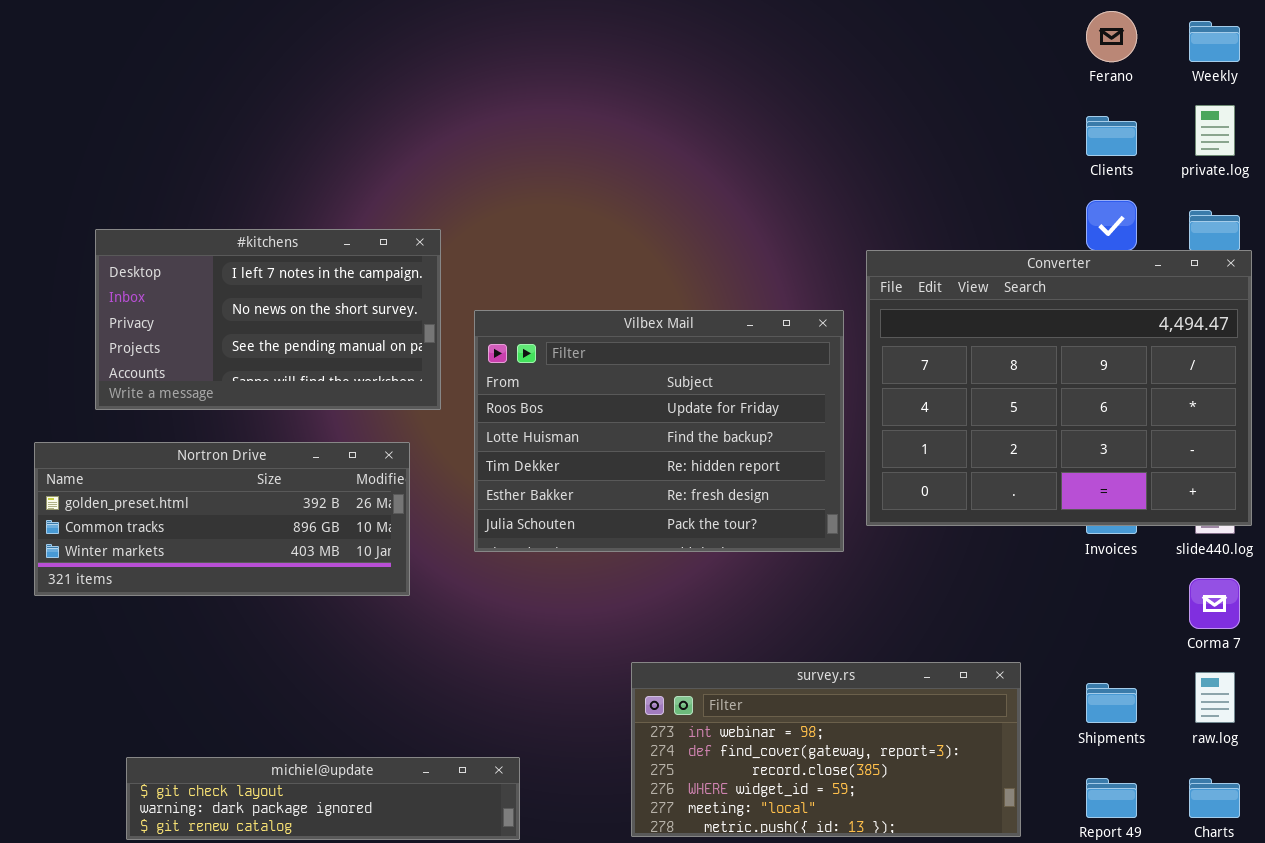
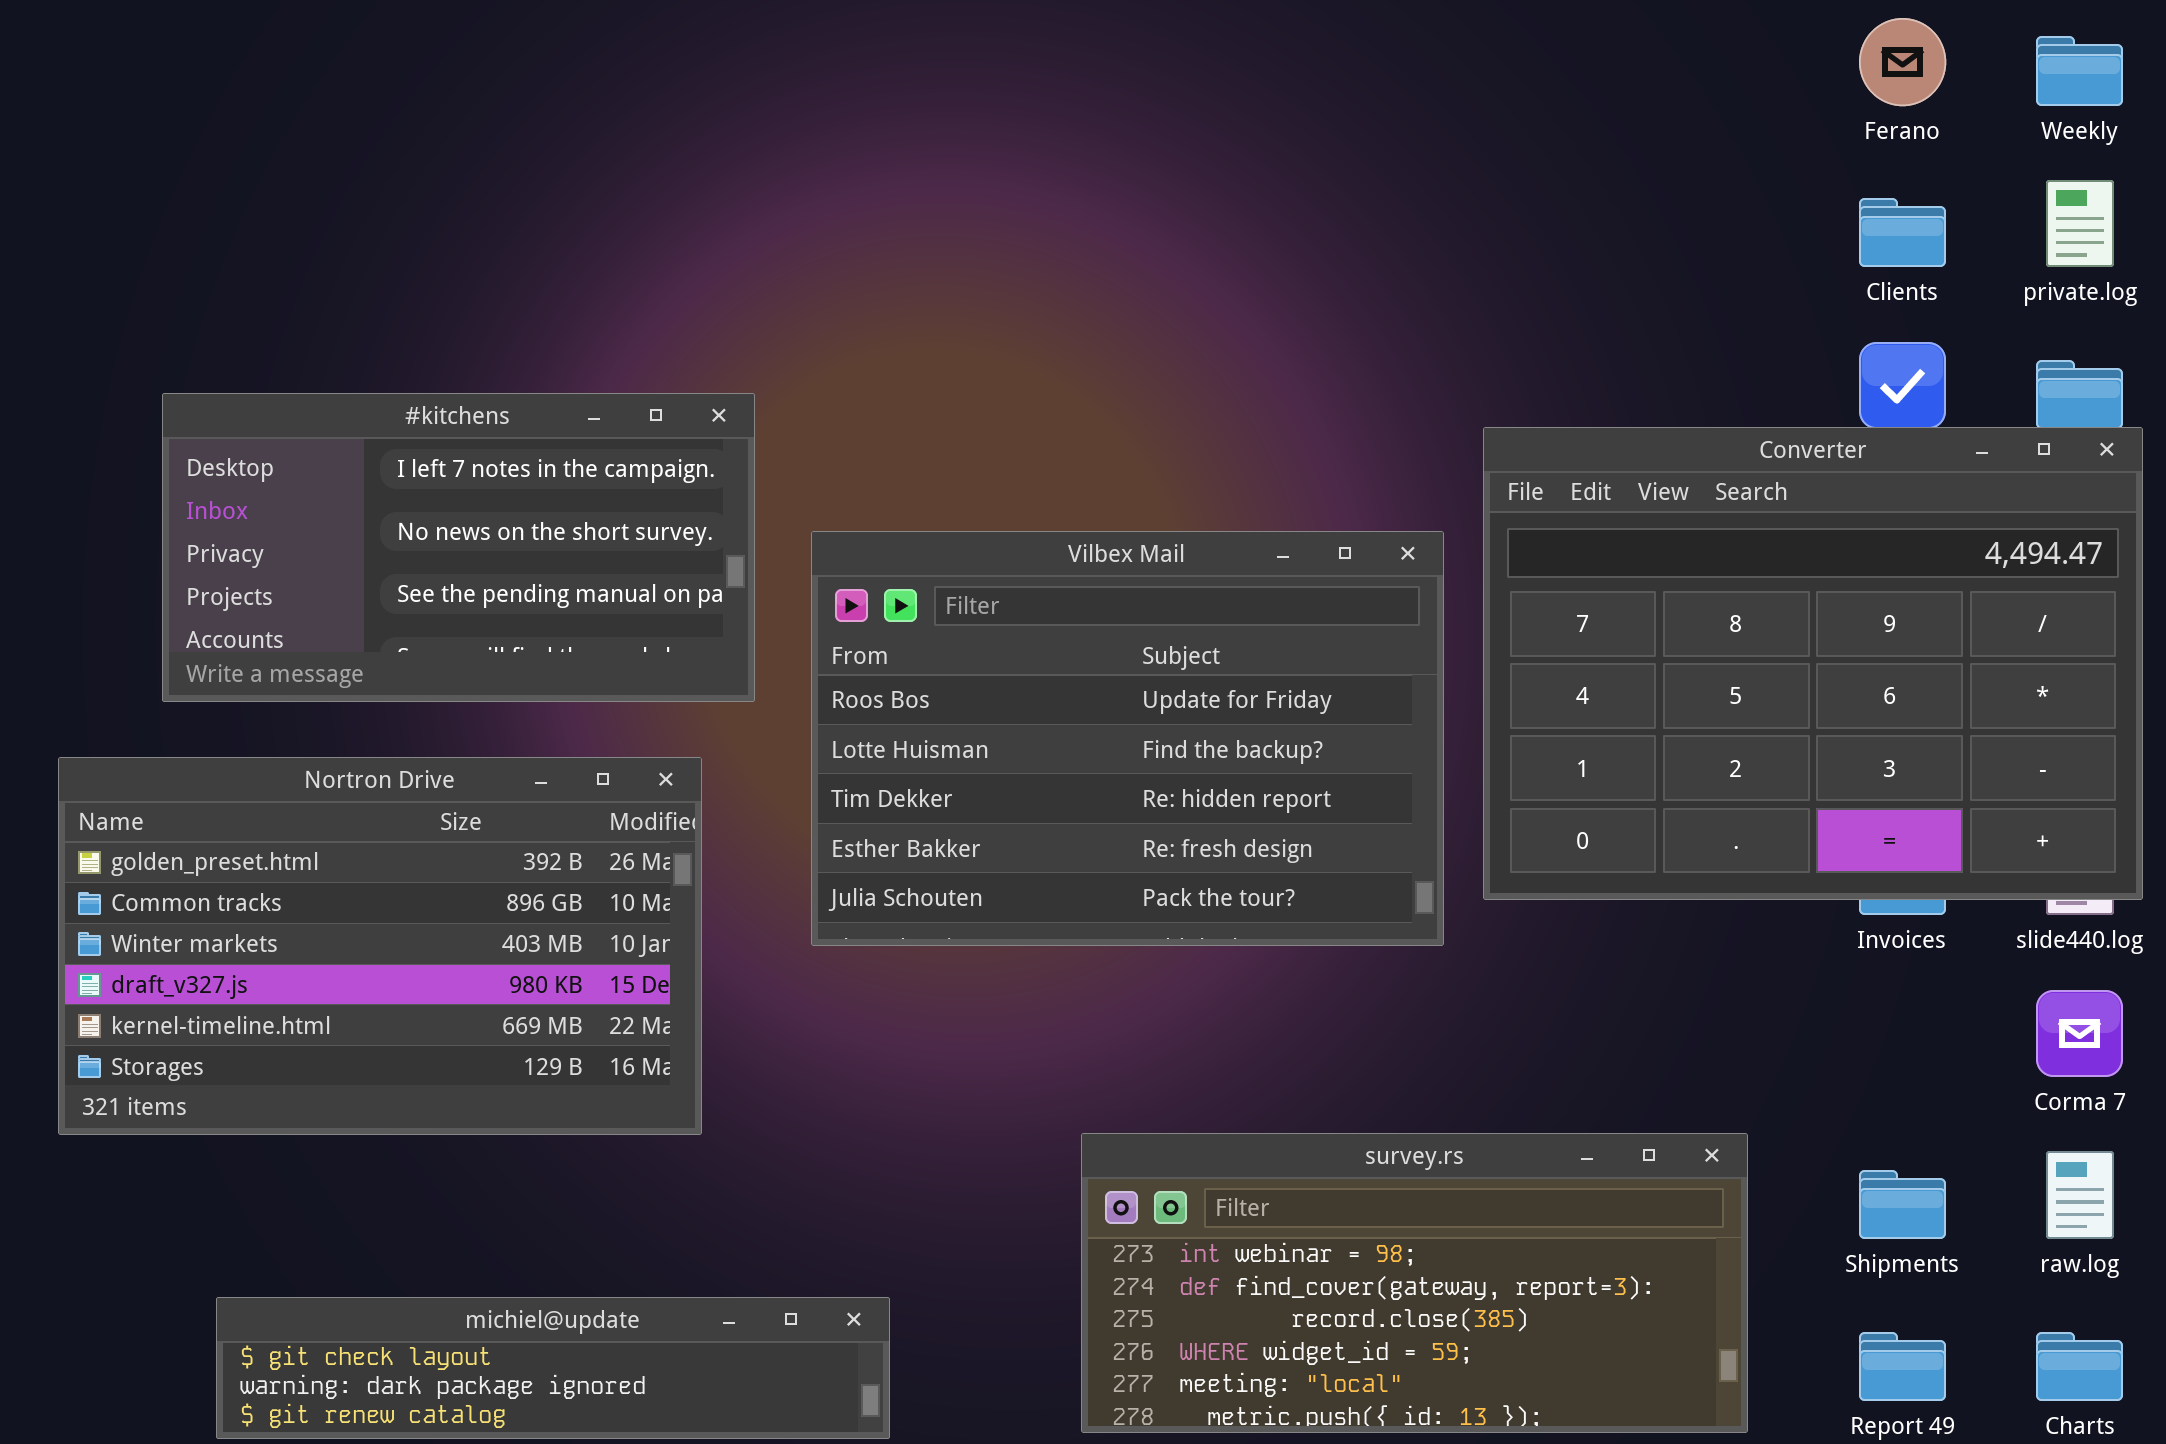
Nortron Drive: [34,442,410,596] -> [58,757,702,1135], resized

